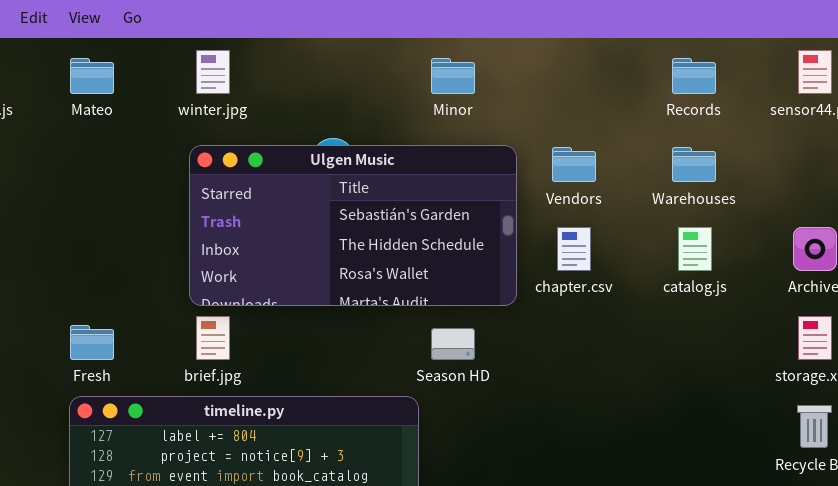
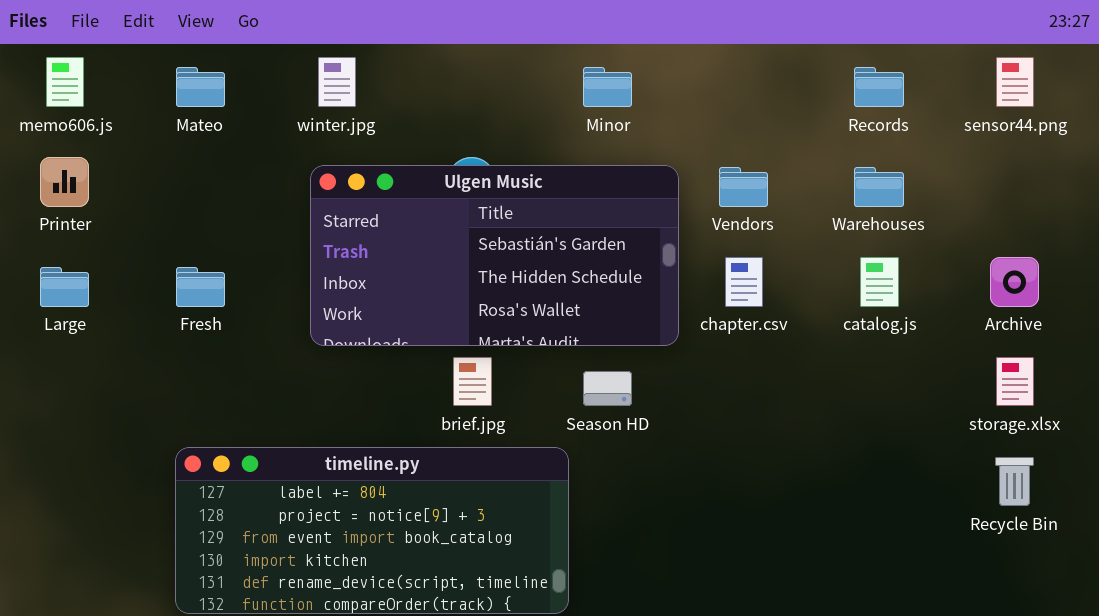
brief.jpg: [196,316,230,360] -> [453,357,492,406], moved
Fresh: [70,325,114,360] -> [176,267,225,307], moved

